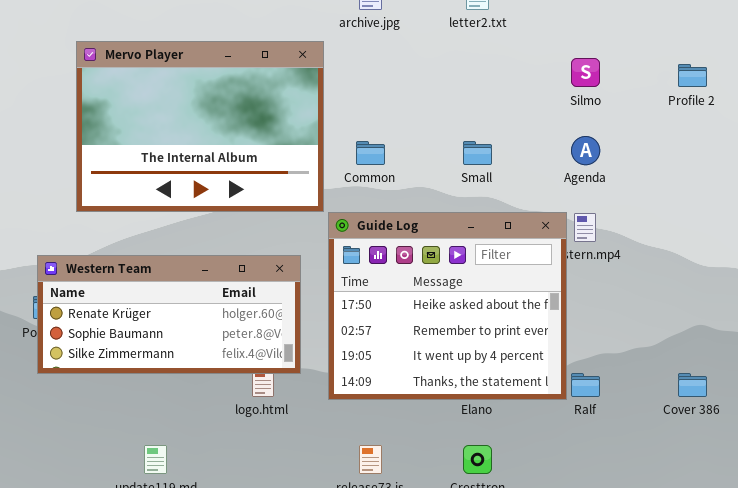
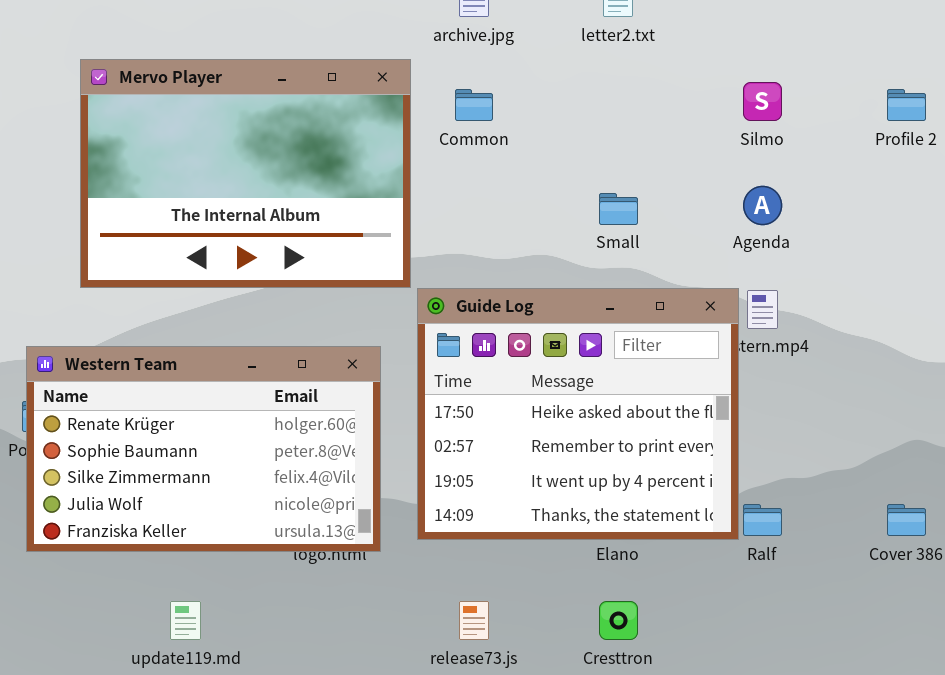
Common: [356,141,385,165] -> [455,89,493,121], moved
Western Team: [37,255,301,374] -> [26,346,381,552], resized

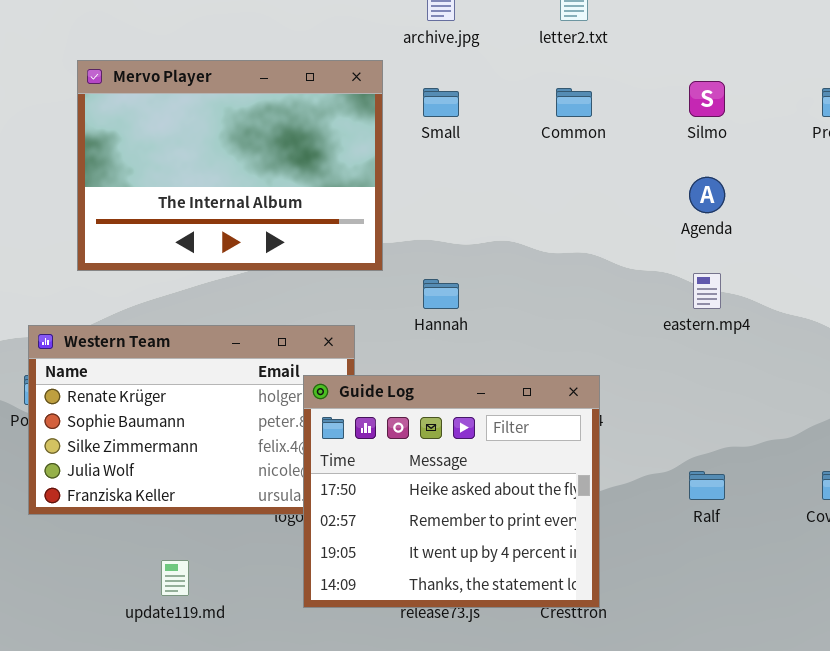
Common: [455,89,493,121] -> [556,88,592,117], moved
Small: [599,193,638,225] -> [423,88,459,117], moved
Guide Log: [417,288,739,540] -> [303,375,600,608], moved

